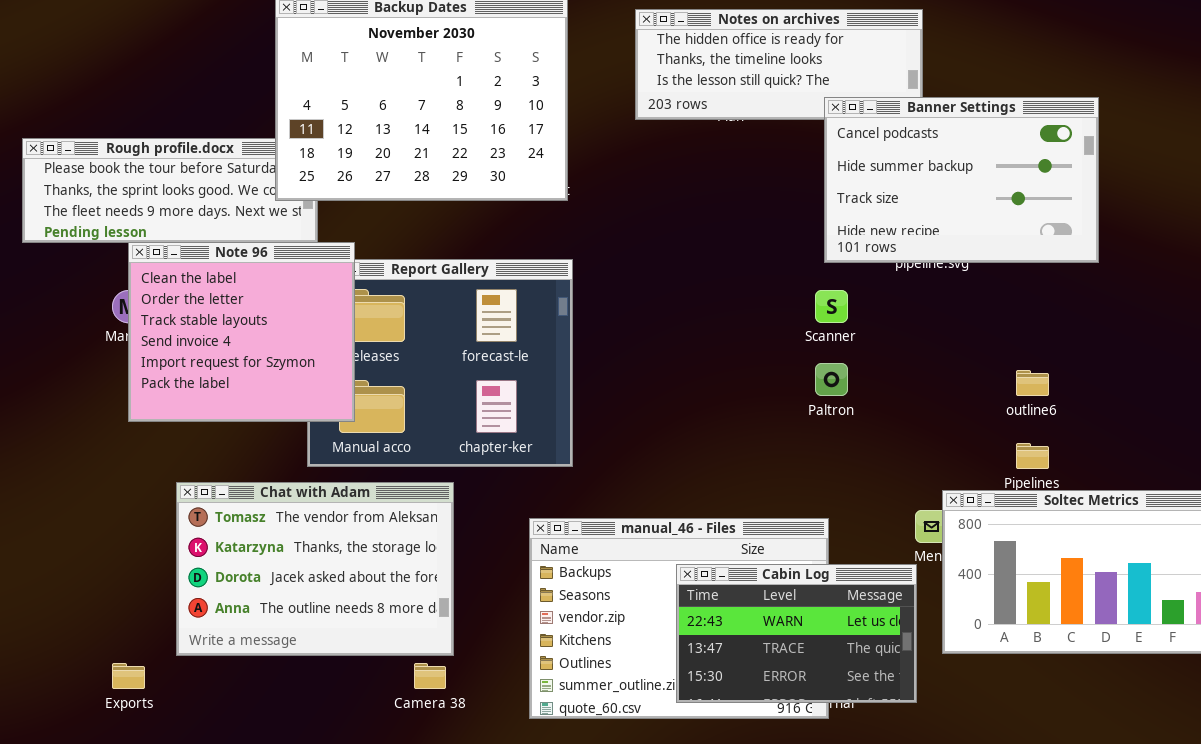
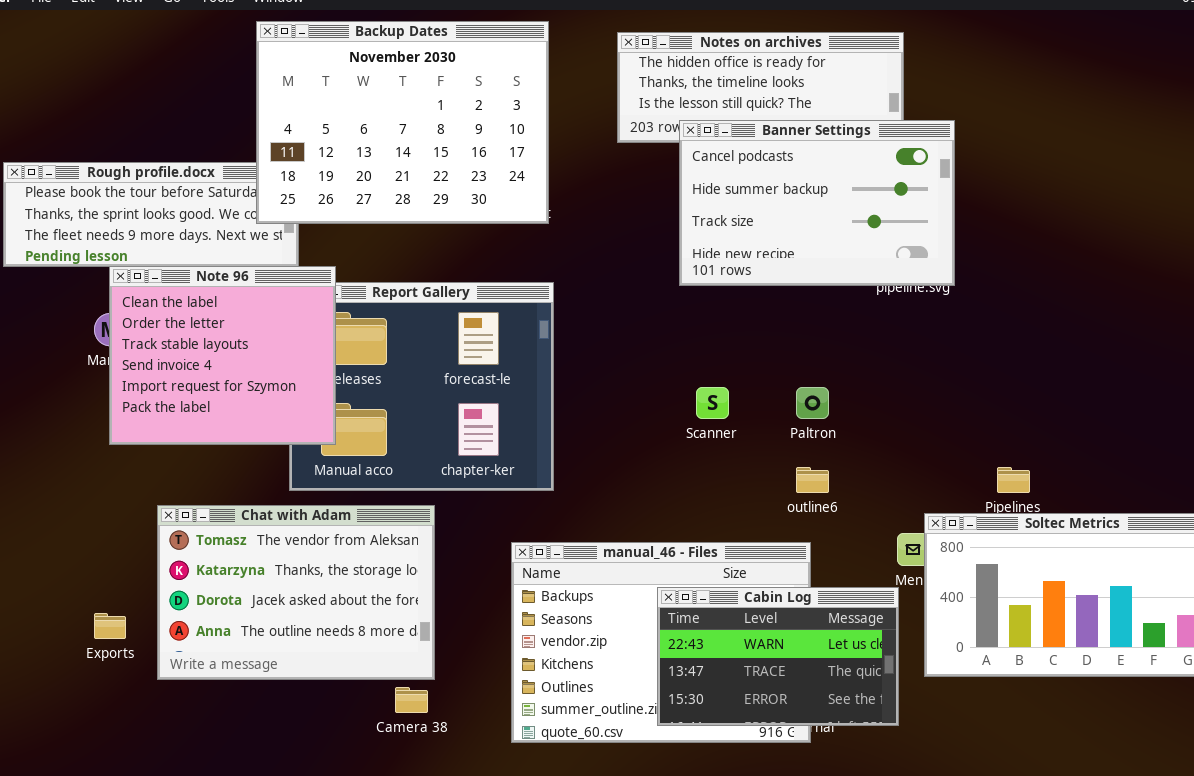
Banner Settings: [824,97,1099,263] -> [679,120,955,286], moved
Scanner: [815,290,848,323] -> [696,387,729,419], moved
outline6: [1016,370,1049,396] -> [796,467,829,493], moved
Exports: [112,663,145,689] -> [94,613,126,639], moved

